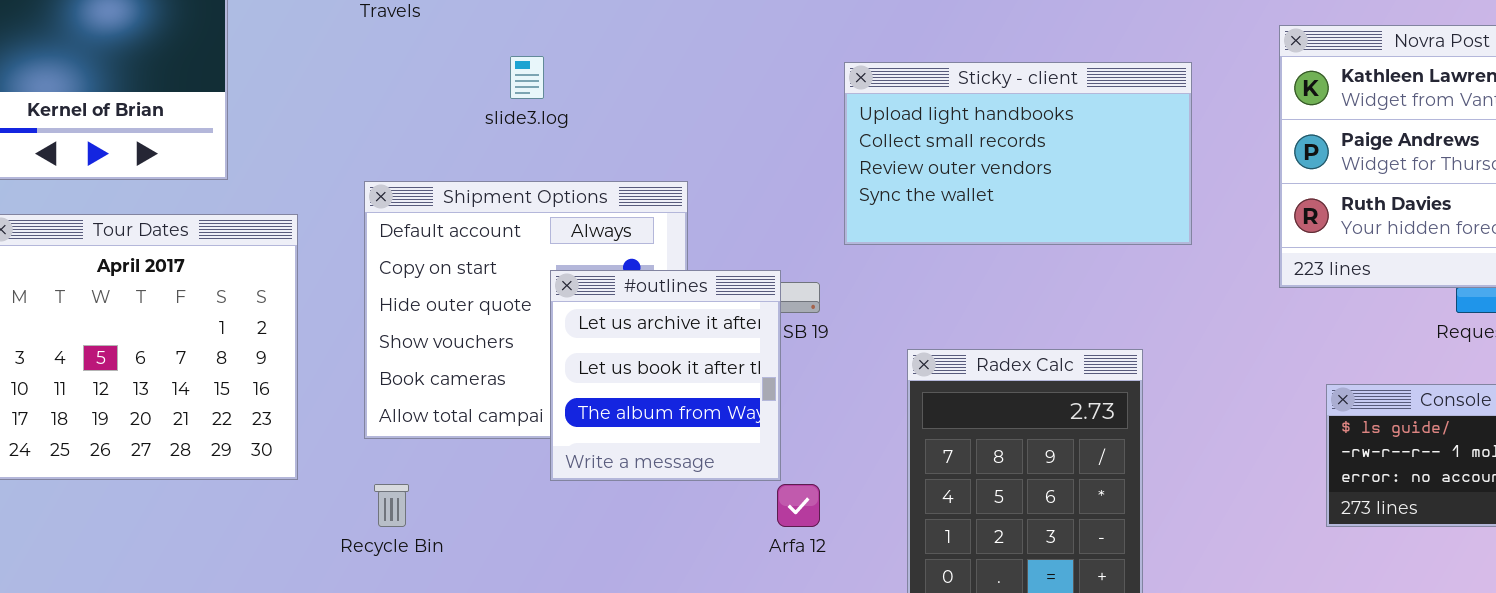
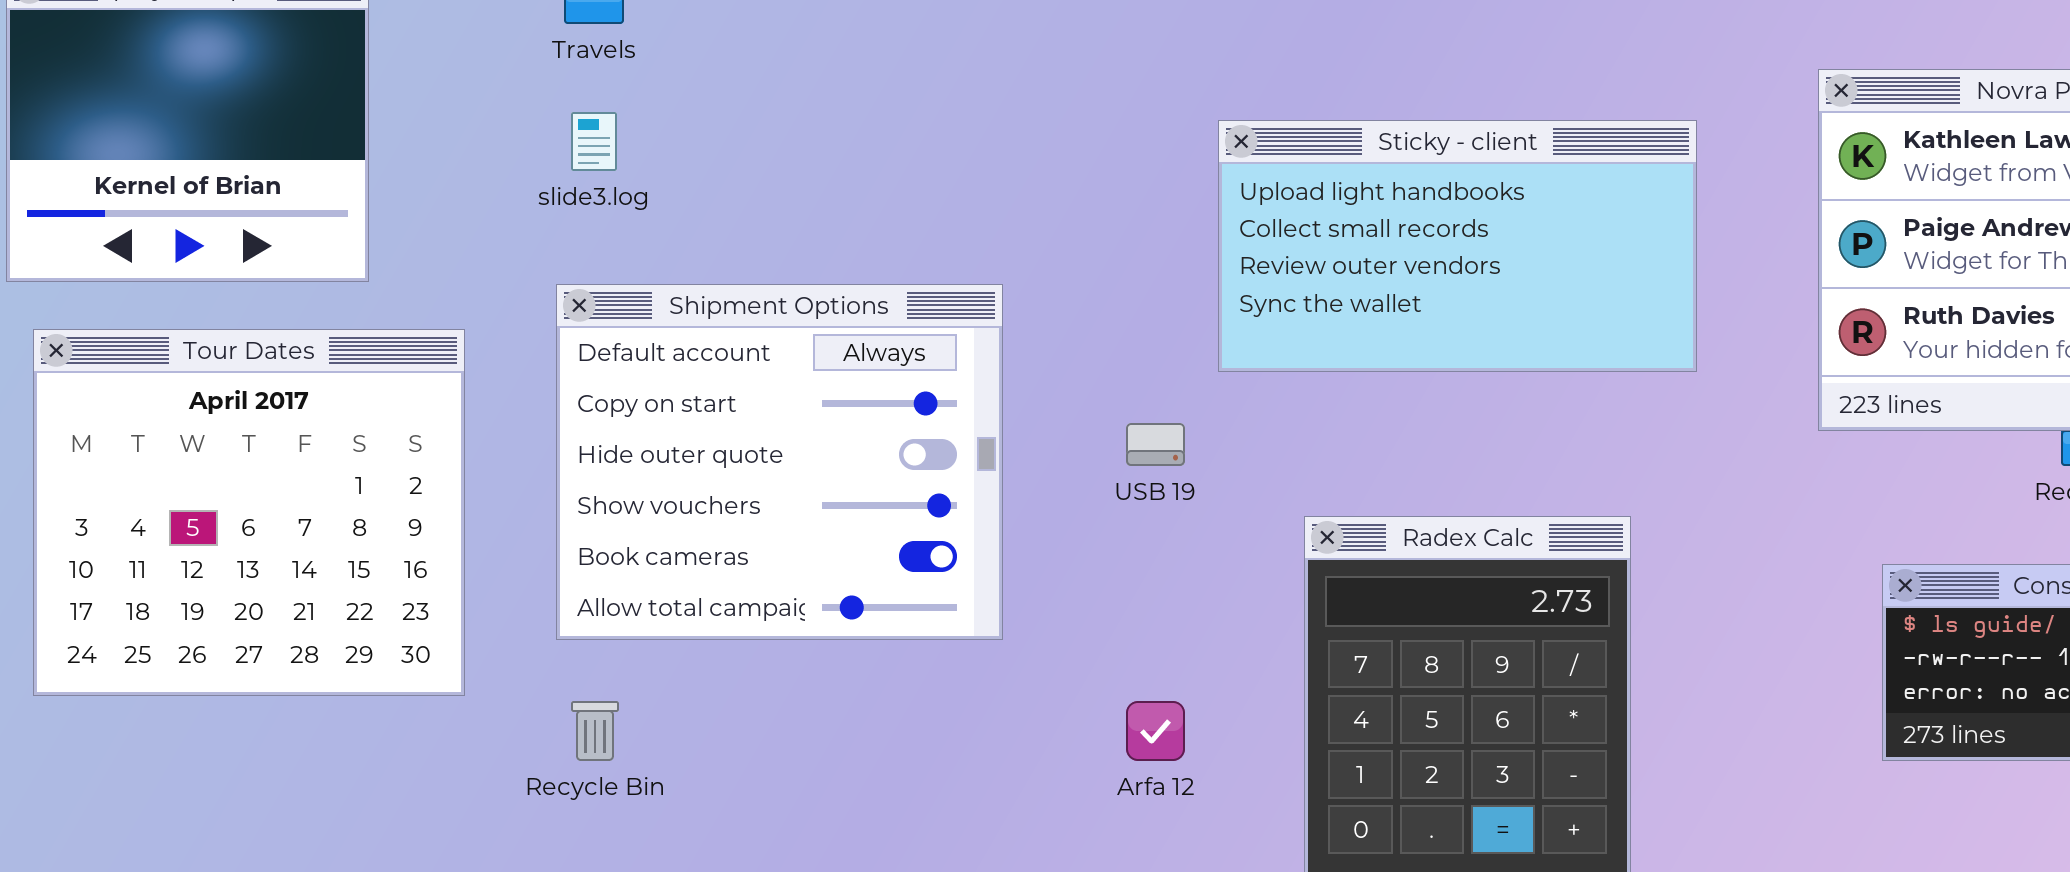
slide3.log: [510,56,544,99] -> [571,112,617,171], moved
#outlines: [550,270,781,481] -> none, closed

